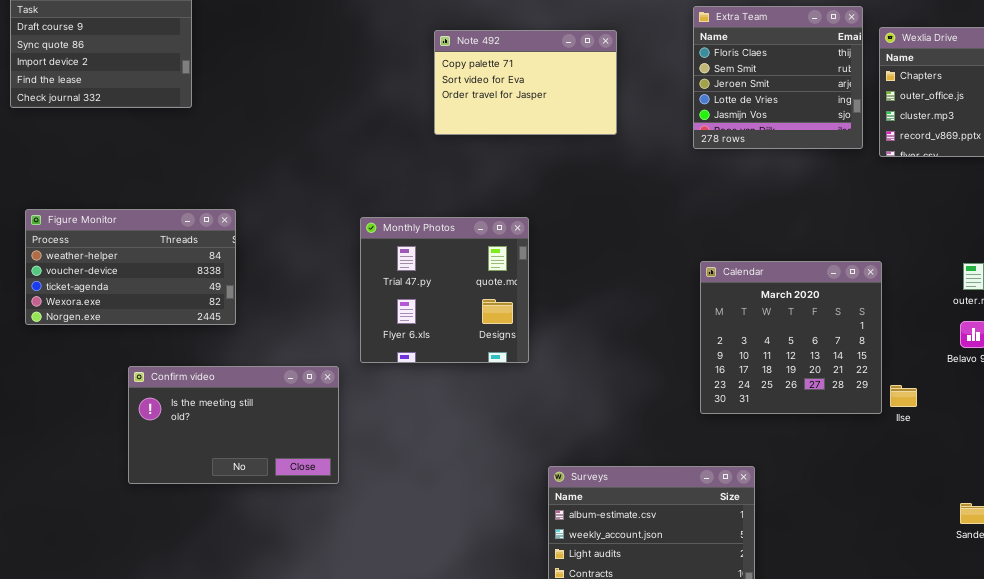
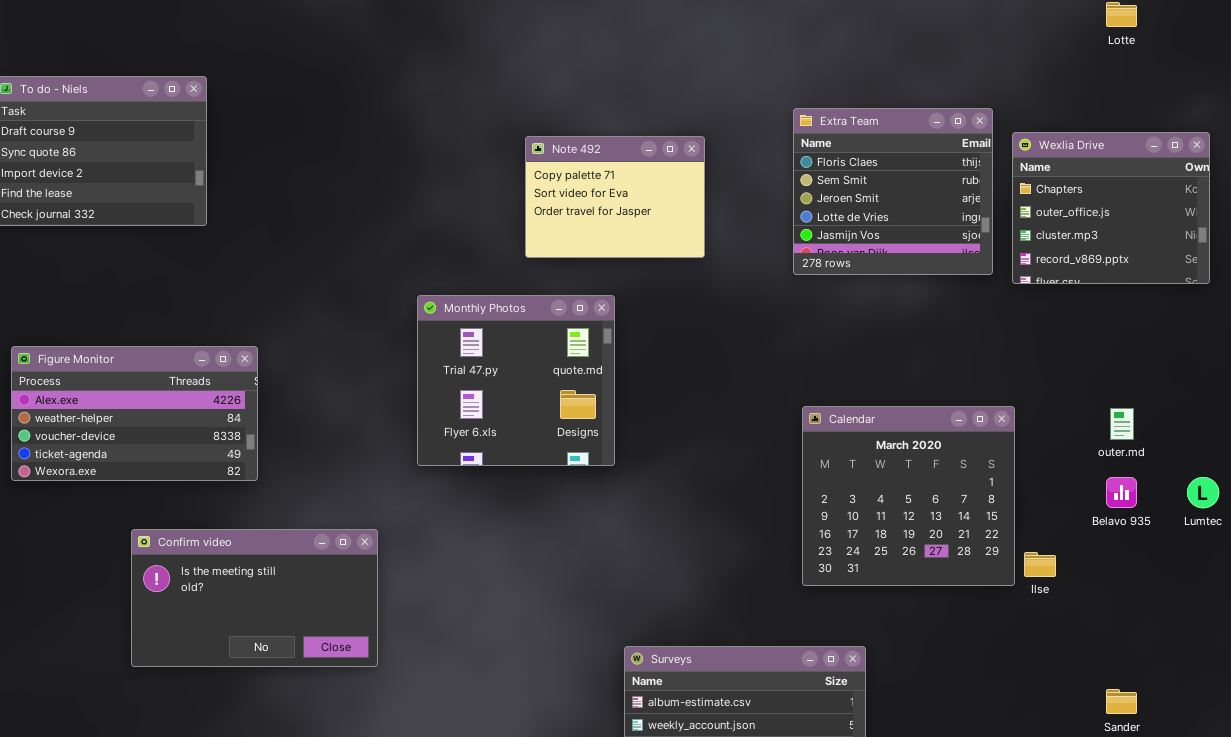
Note 492: [434,30,617,135] -> [525,136,705,258], resized
Figure Monitor: [25,209,236,325] -> [11,346,258,481], scrolled up 1 row
Monthly Photos: [360,217,529,363] -> [417,295,615,466], moved

